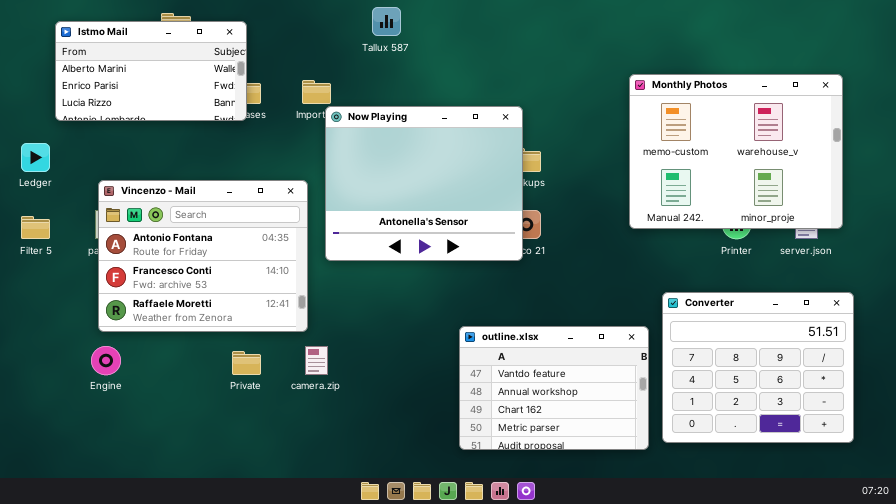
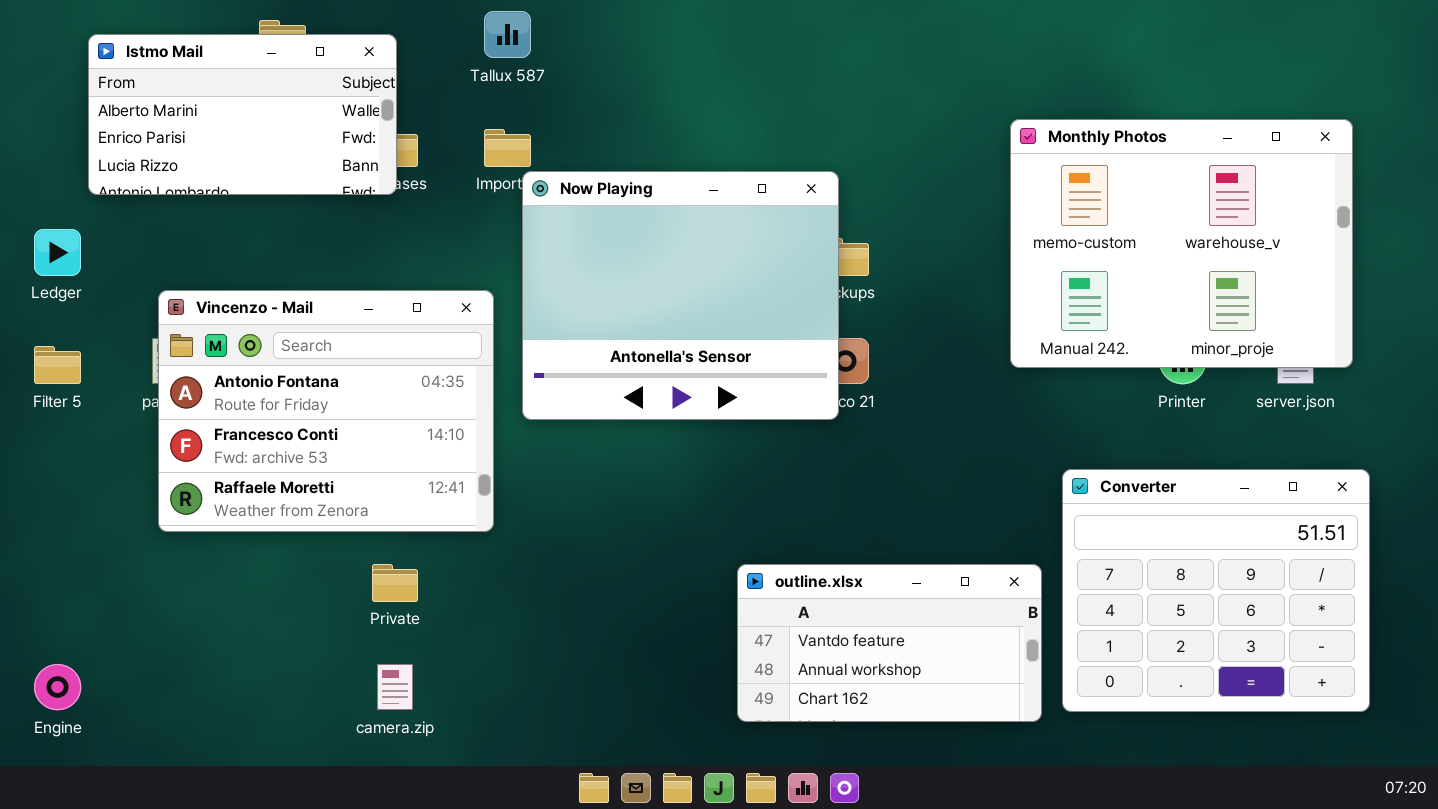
Tallux 587: [372,7,401,36] -> [484,11,531,58], moved
outline.xlsx: [459,326,649,450] -> [737,564,1042,722], resized
Engine: [91,346,121,375] -> [34,664,81,710], moved
camera.zip: [305,346,328,375] -> [377,664,413,710], moved

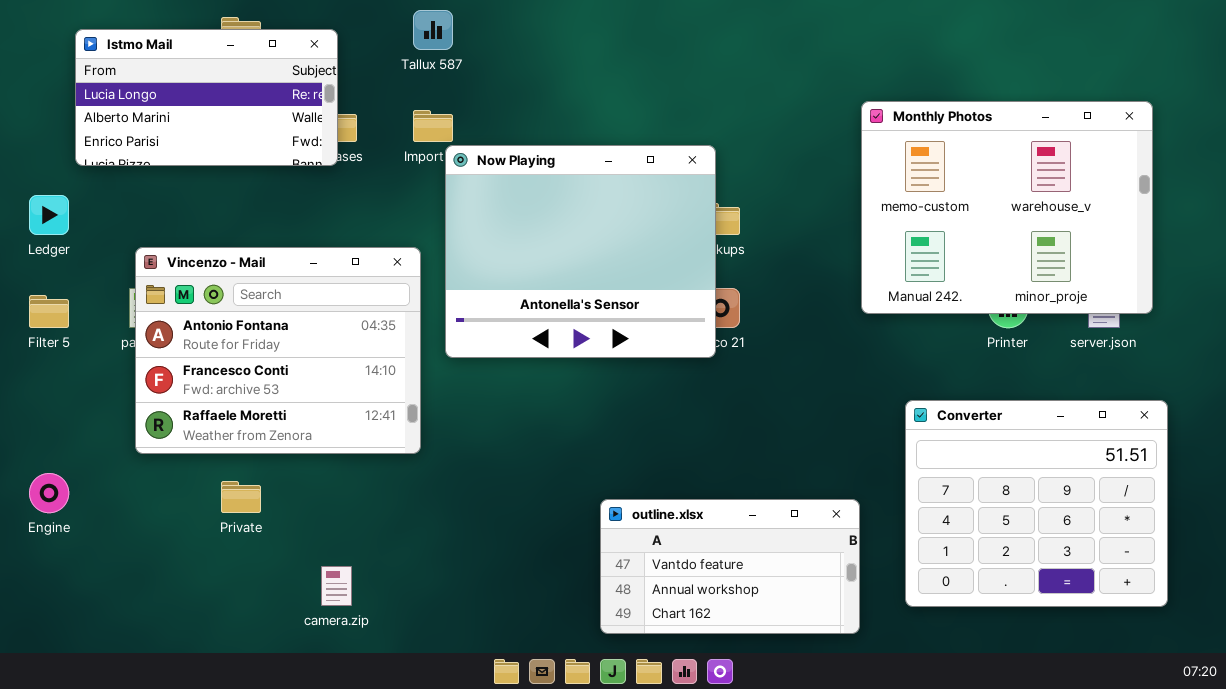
Istmo Mail: [88,34,397,195] -> [75,29,338,166], scrolled up 1 row
Private: [372,564,418,602] -> [221,481,261,513], moved
outline.xlsx: [737,564,1042,722] -> [600,499,860,634], moved
Engine: [34,664,81,710] -> [29,473,69,513], moved

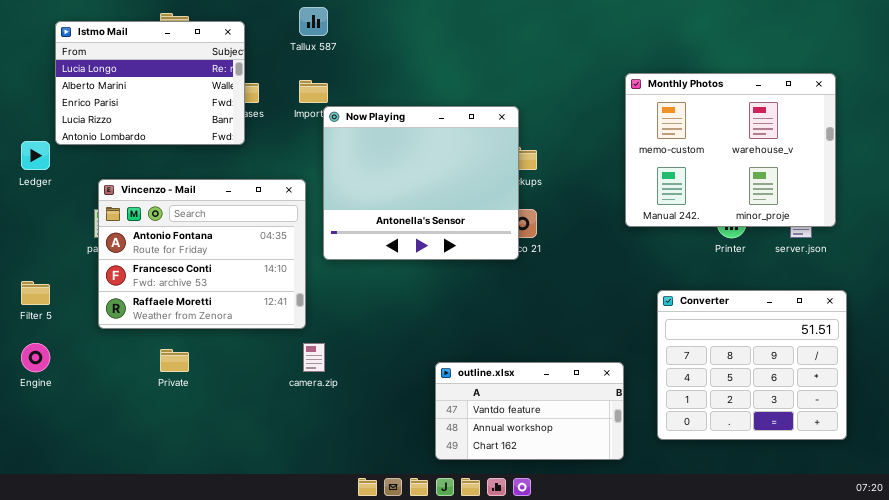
Istmo Mail: [75,29,338,166] -> [55,21,245,145], resized
Filter 5: [29,295,69,328] -> [21,281,50,305], moved
camera.zip: [321,566,352,606] -> [303,343,325,372], moved

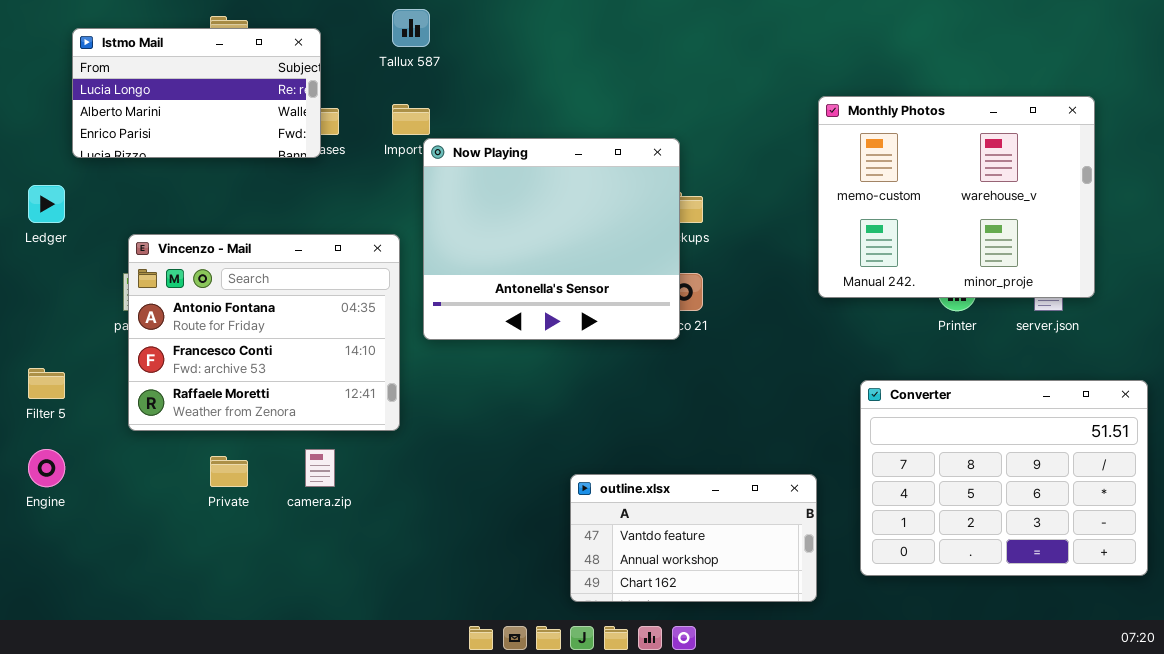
Istmo Mail: [55,21,245,145] -> [72,28,321,158], resized
Converter: [657,290,847,440] -> [860,380,1148,576], resized
camera.zip: [303,343,325,372] -> [305,449,335,487], moved

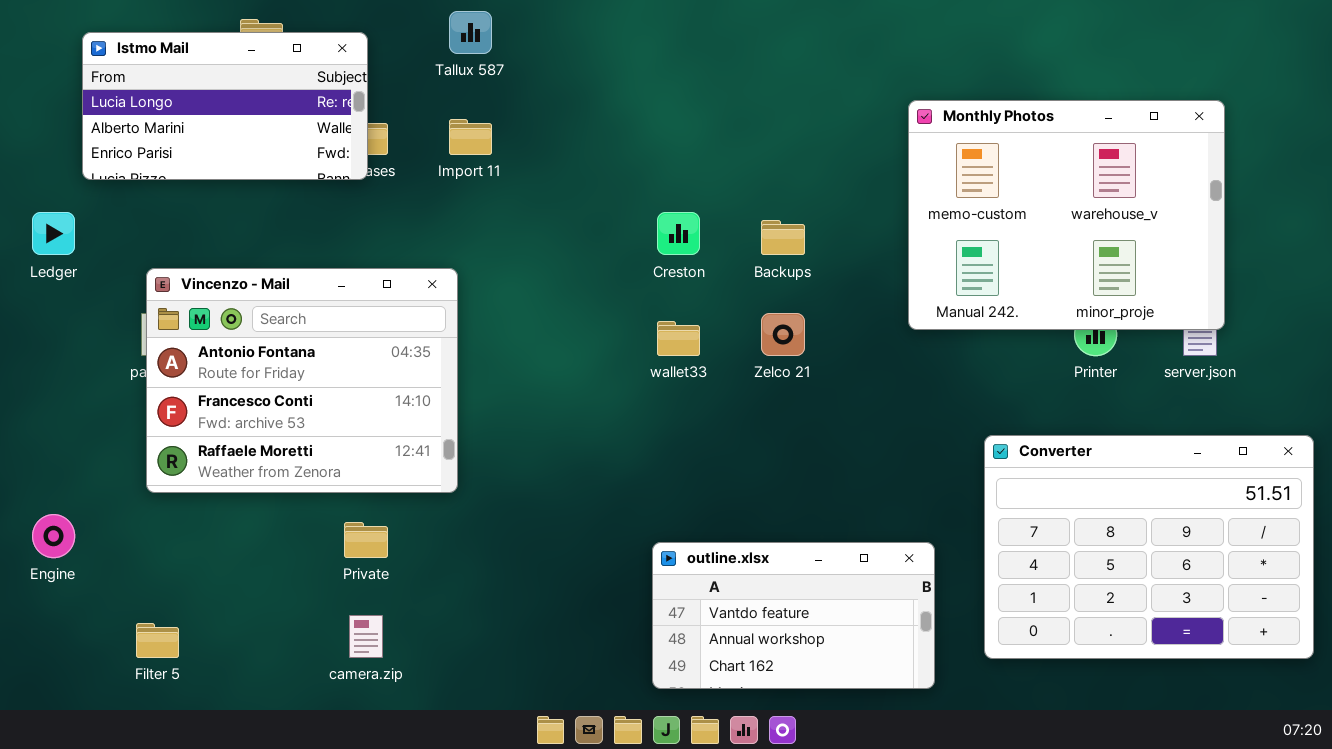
Monthly Photos: [818,96,1095,298] -> [908,100,1225,330], moved
Now Playing: [423,138,680,340] -> none, closed
Filter 5: [28,368,65,399] -> [136,623,179,658], moved
camera.zip: [305,449,335,487] -> [349,615,383,658], moved
Private: [210,456,248,487] -> [344,522,388,558], moved

